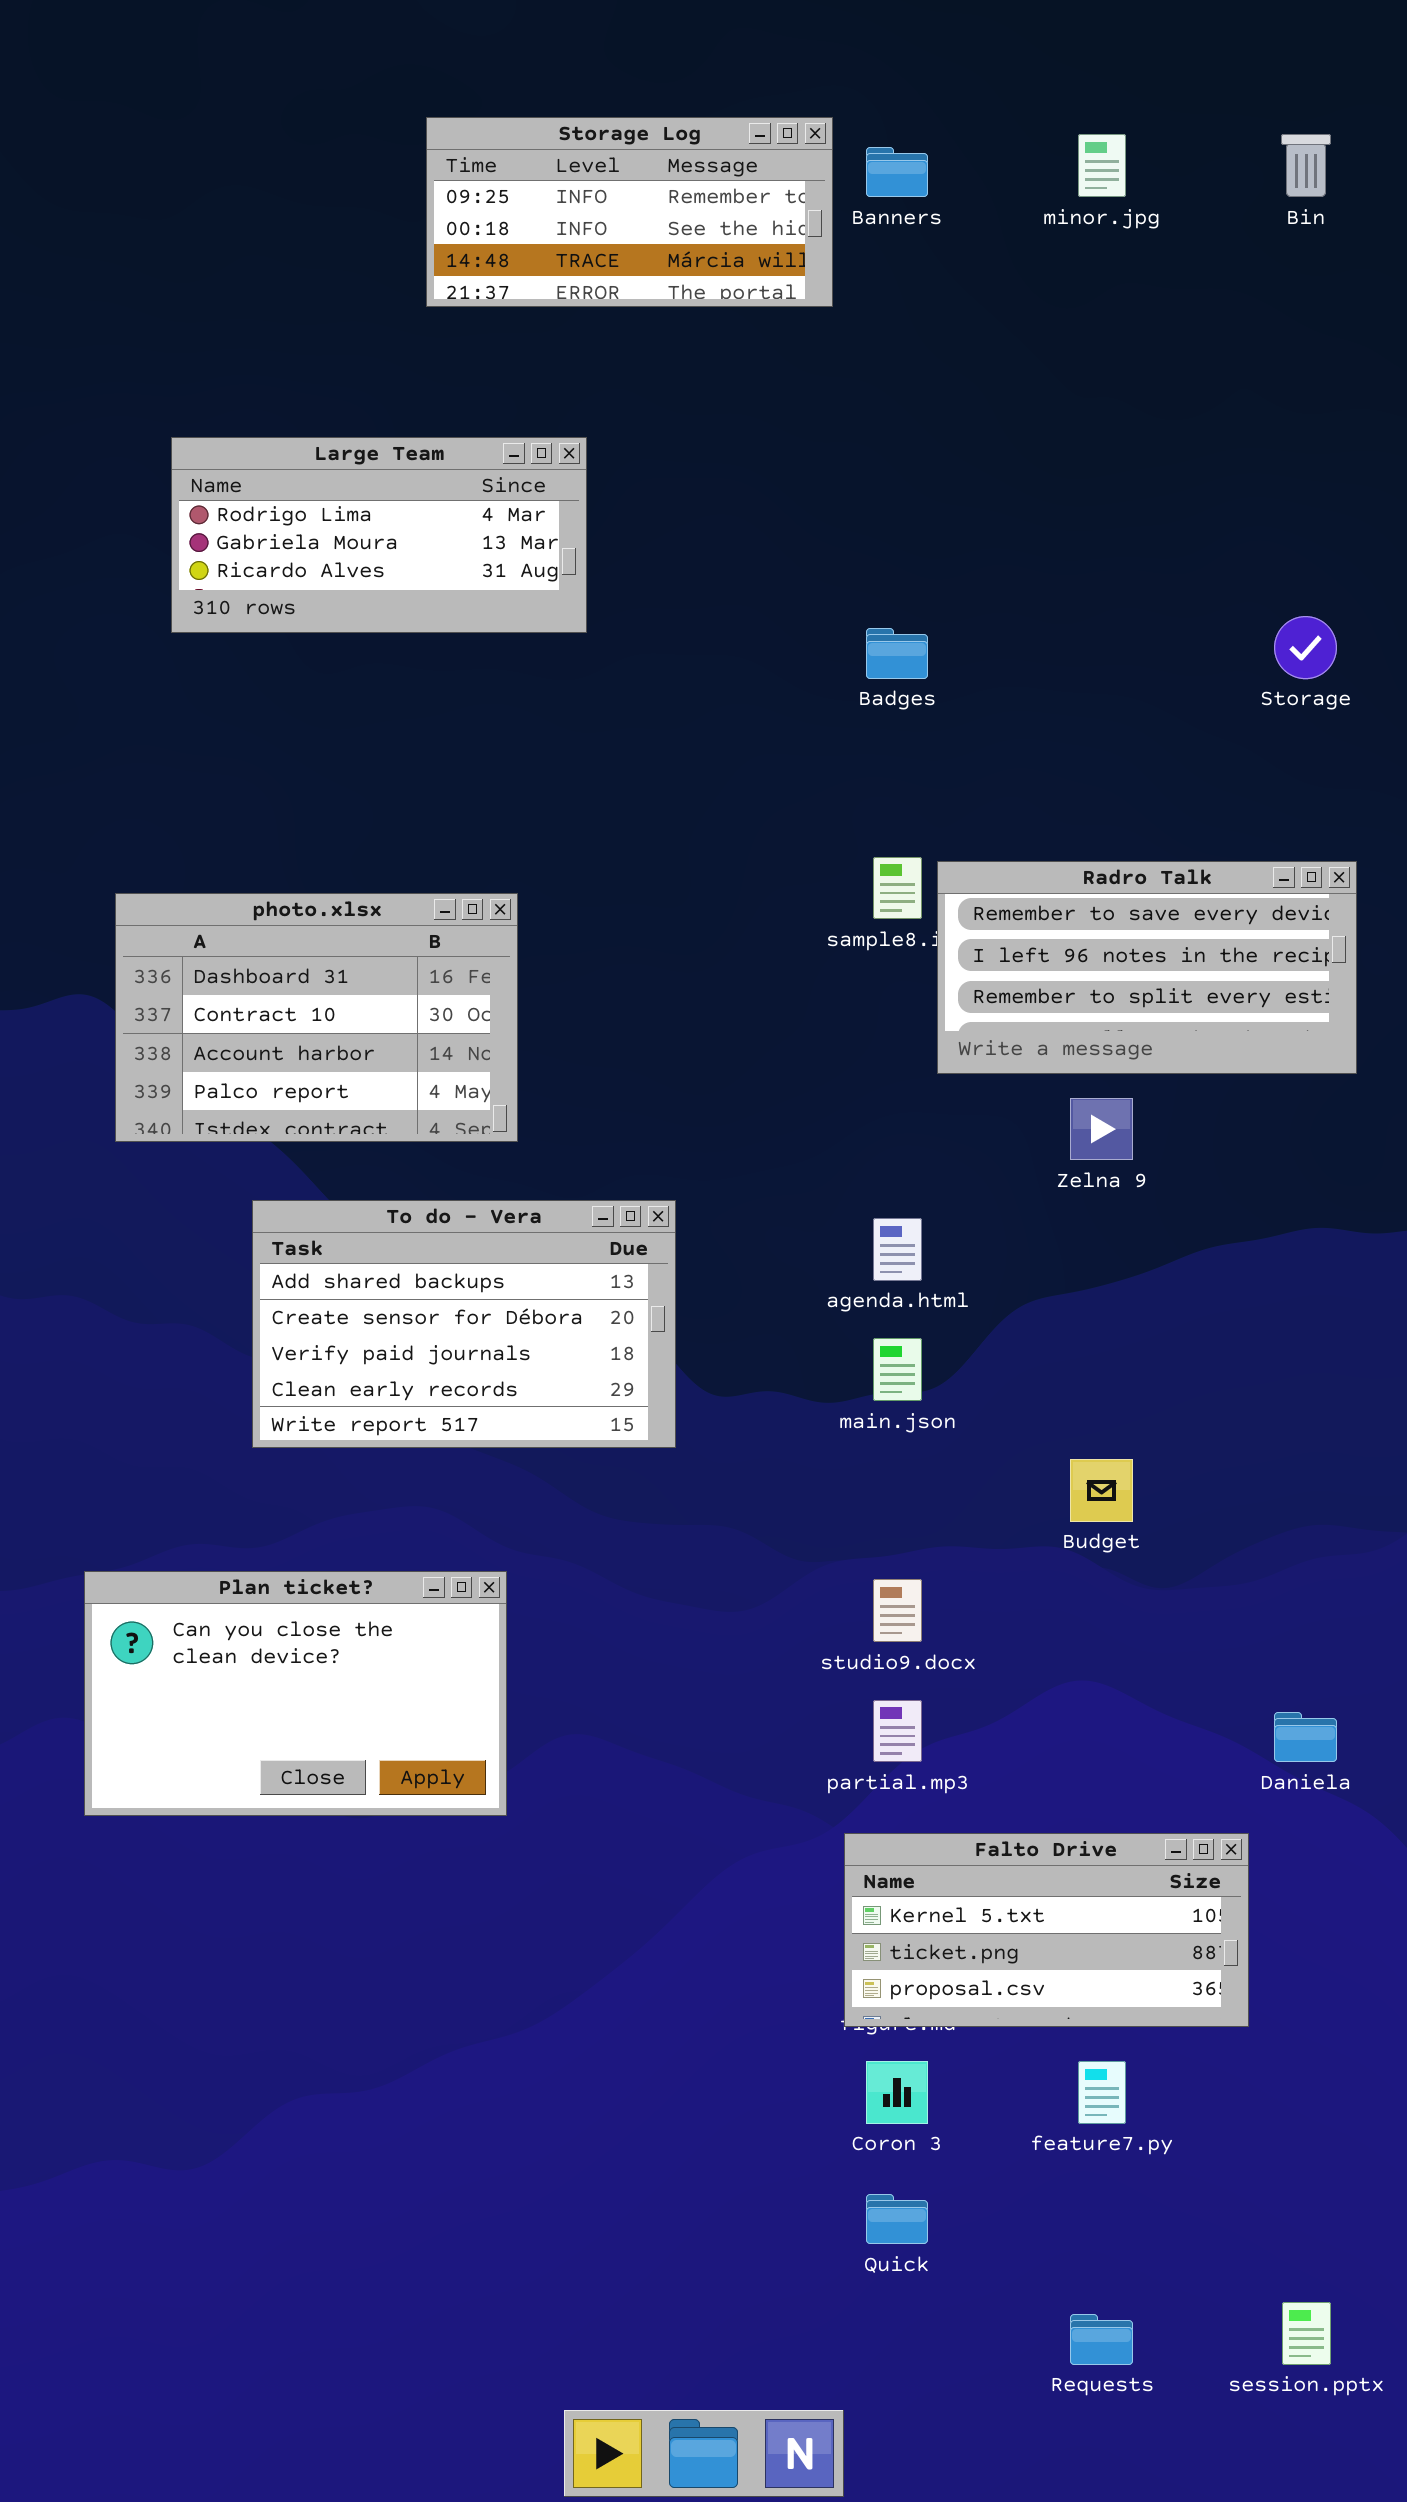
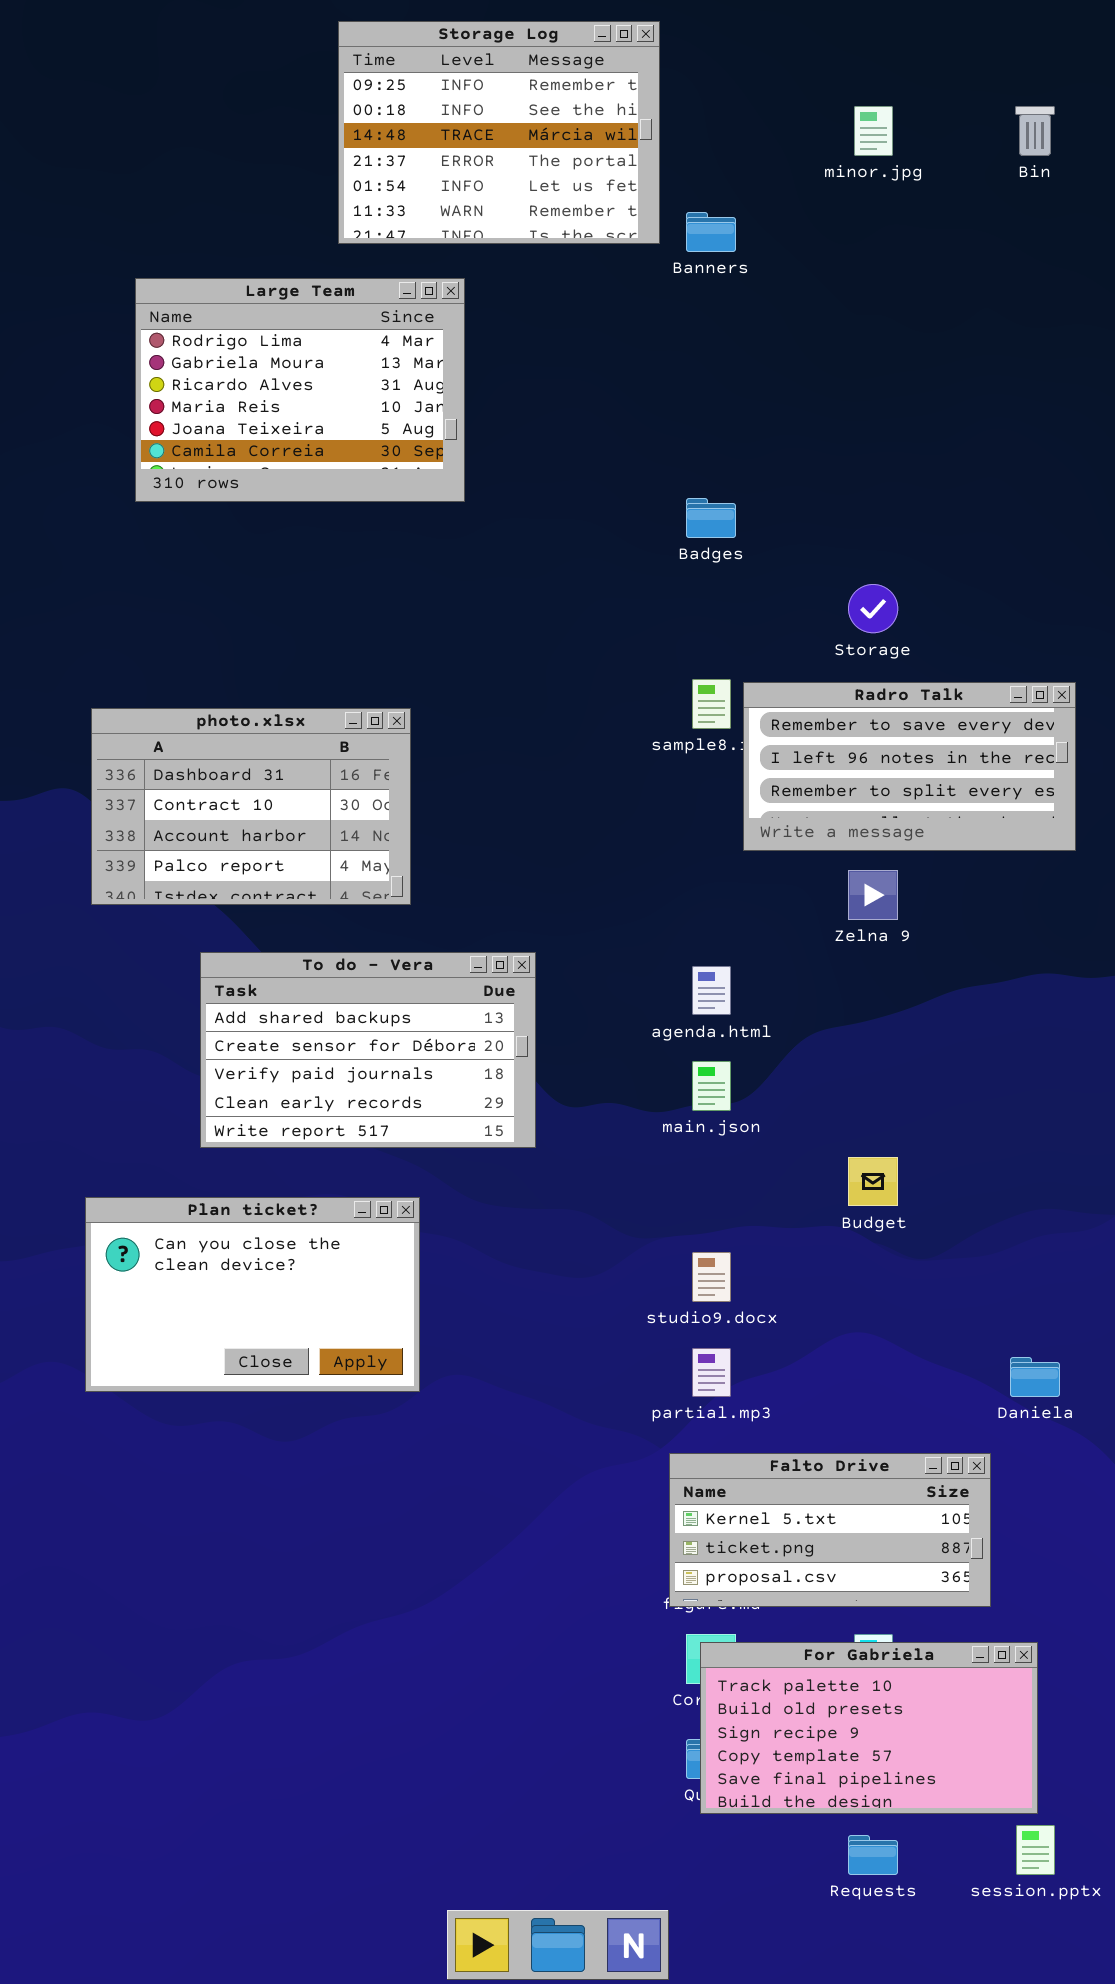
Storage Log: [426,117,833,307] -> [338,21,660,244], resized
Banners: [866,147,928,197] -> [686,212,736,252], moved
Large Team: [171,437,587,633] -> [135,278,465,502], resized
Storage: [1274,616,1337,679] -> [848,584,898,633], moved
Plan ticket?: [84,1571,507,1816] -> [85,1197,420,1392], moved
For Gabriela: none -> [700,1642,1038,1814], opened

